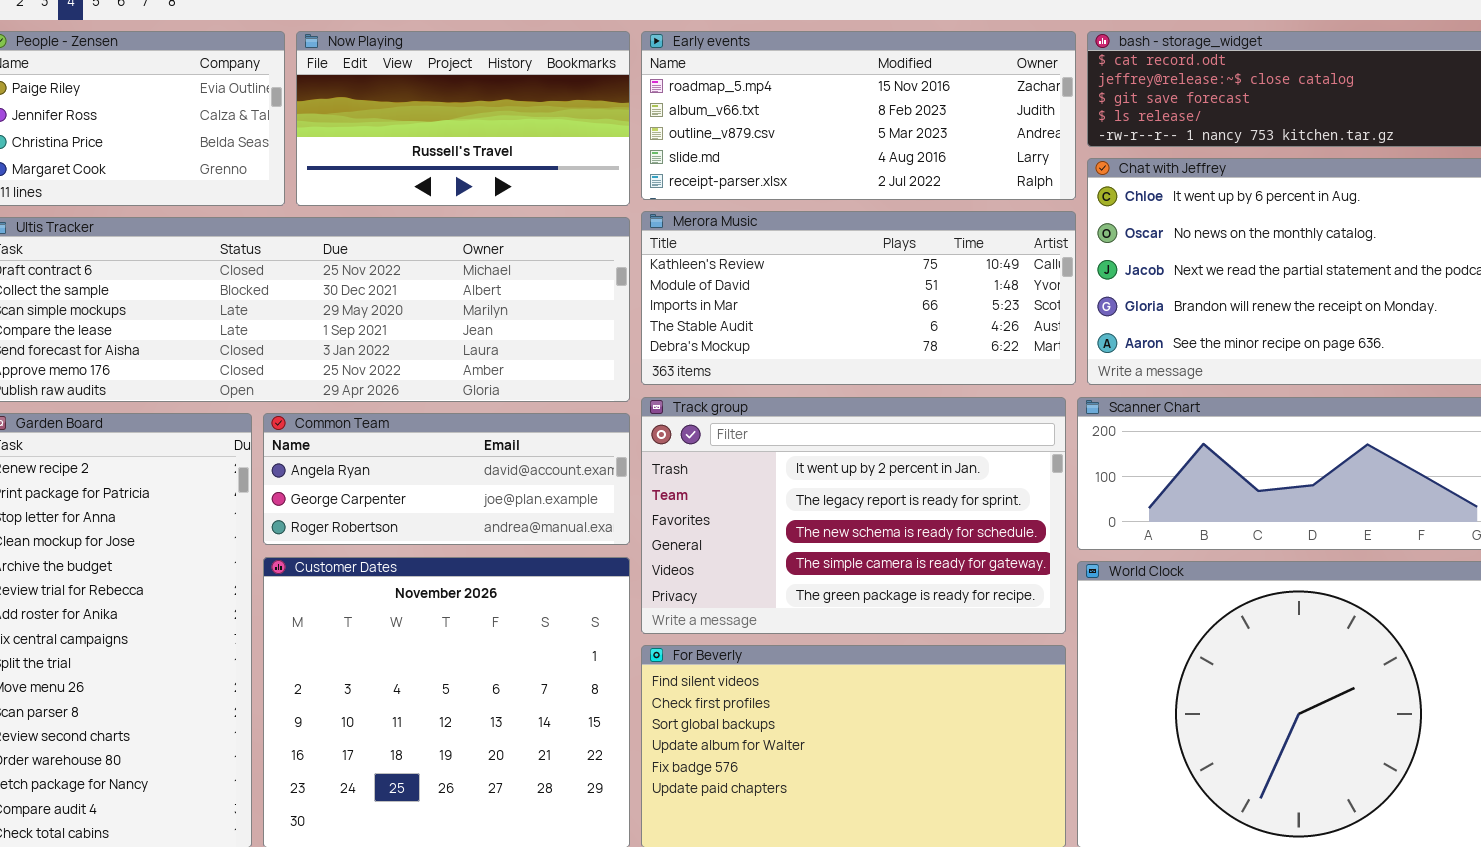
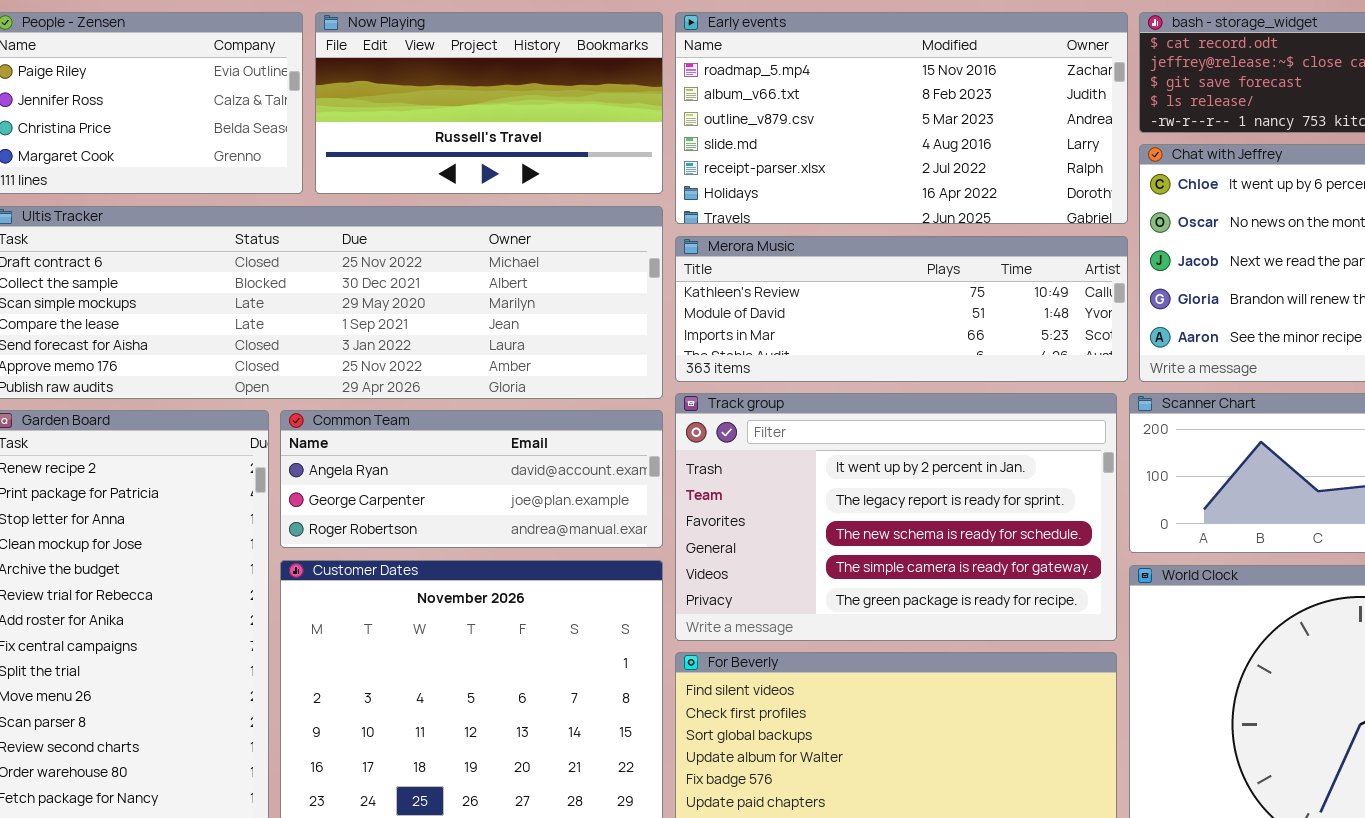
Early events: [641,31,1076,200] -> [675,12,1128,224], resized
Merora Music: [641,211,1076,385] -> [675,236,1128,382], resized

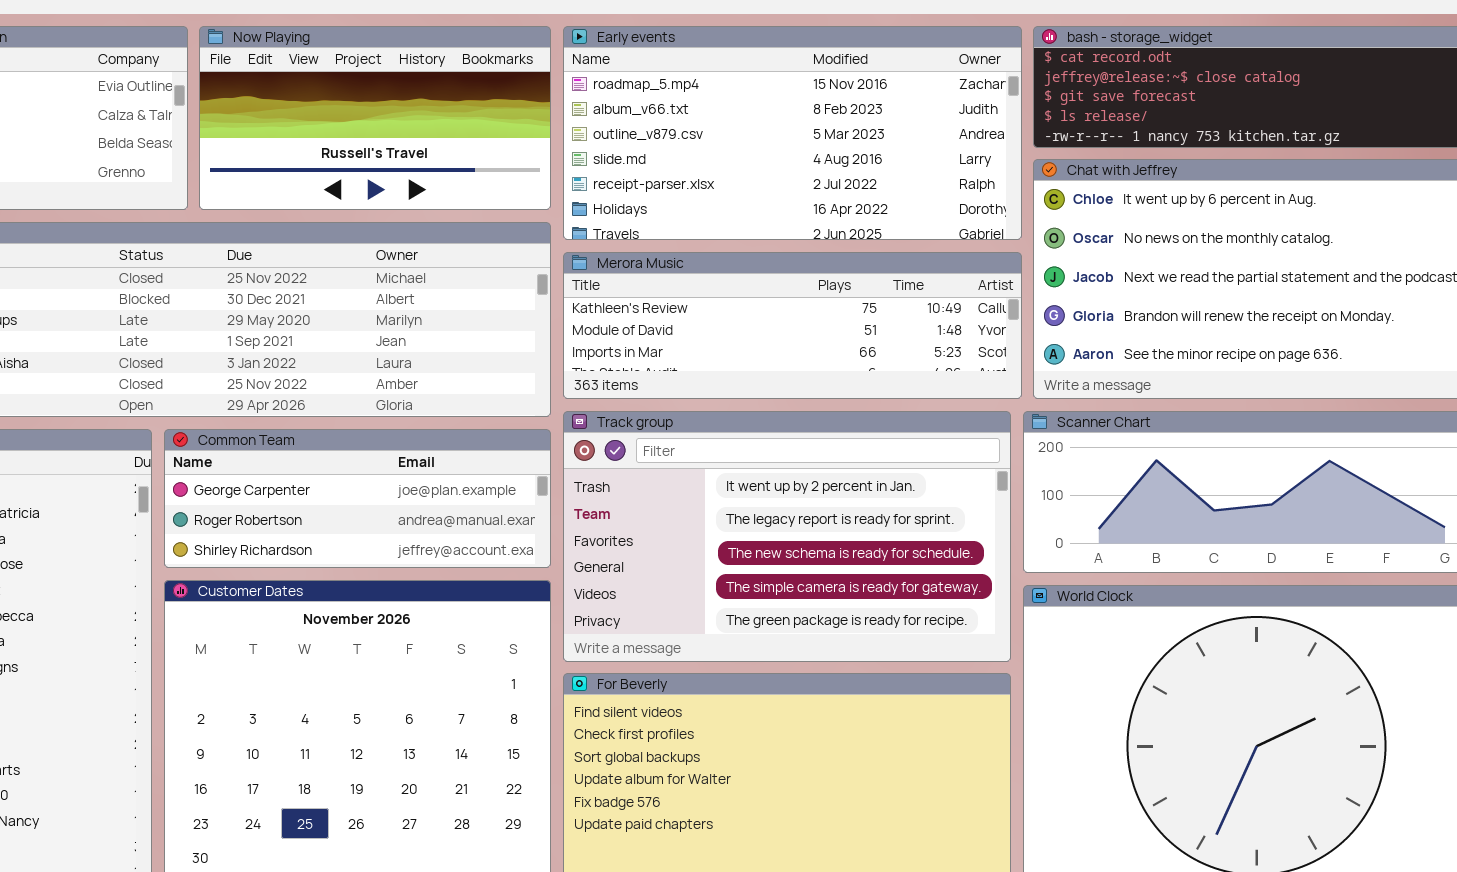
Common Team: [280,410,663,548] -> [164,429,551,568], scrolled down 1 row

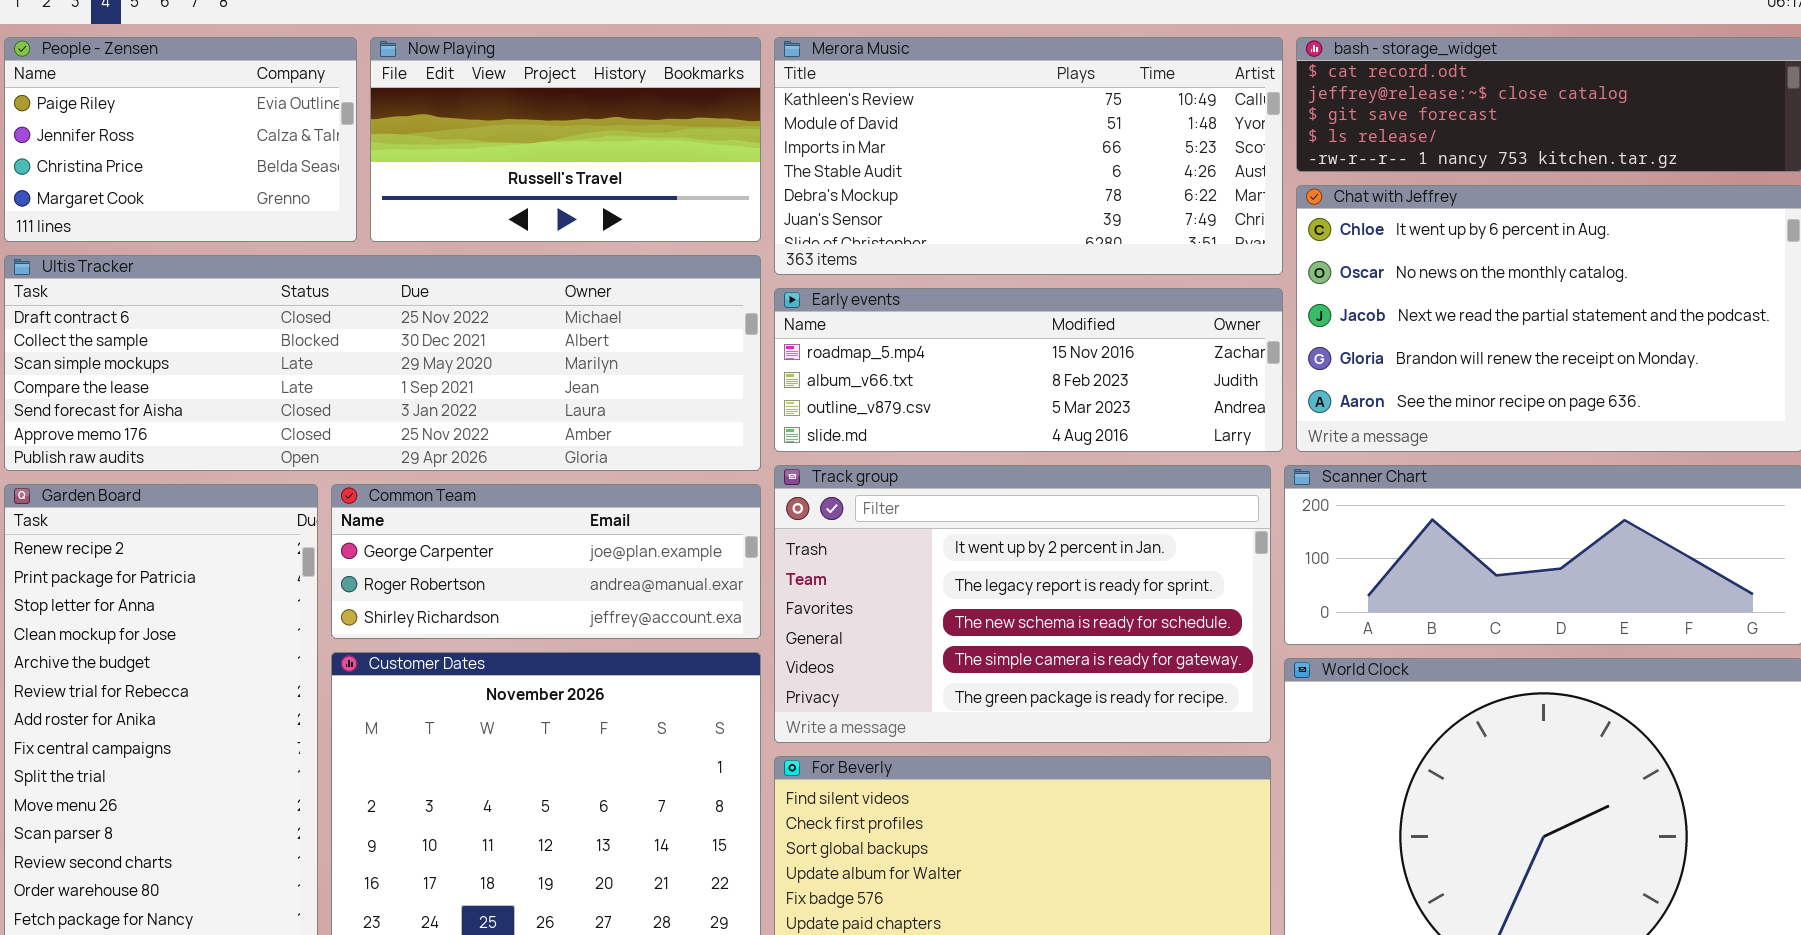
Early events: [563,26,1022,240] -> [774,288,1283,452], moved, resized
Merora Music: [563,252,1022,399] -> [774,37,1283,275], moved, resized

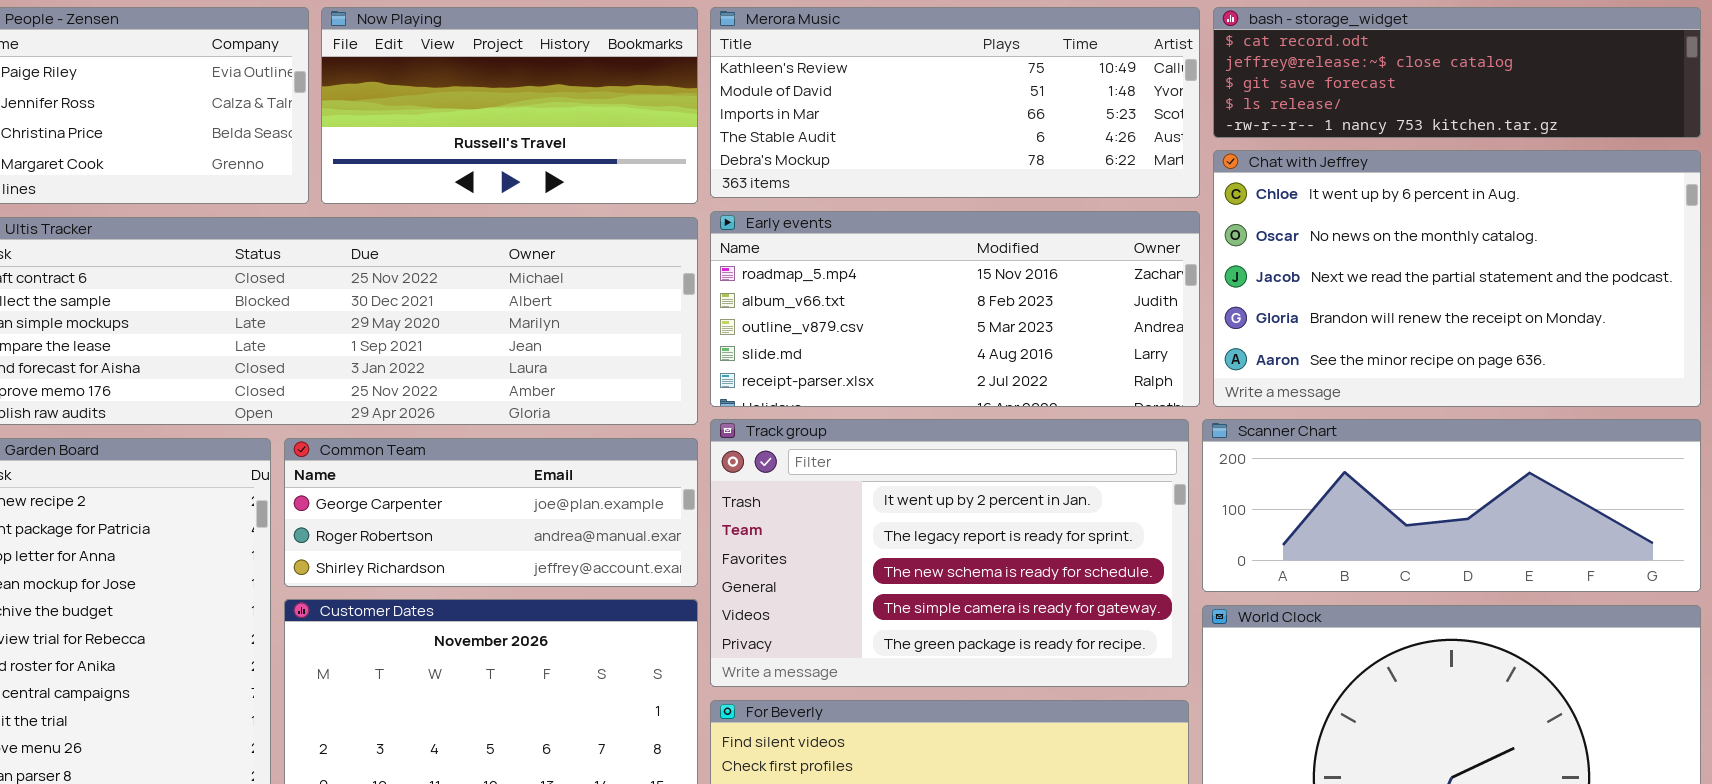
Merora Music: [774,37,1283,275] -> [710,7,1200,198], resized
Early events: [774,288,1283,452] -> [710,211,1200,407], resized

